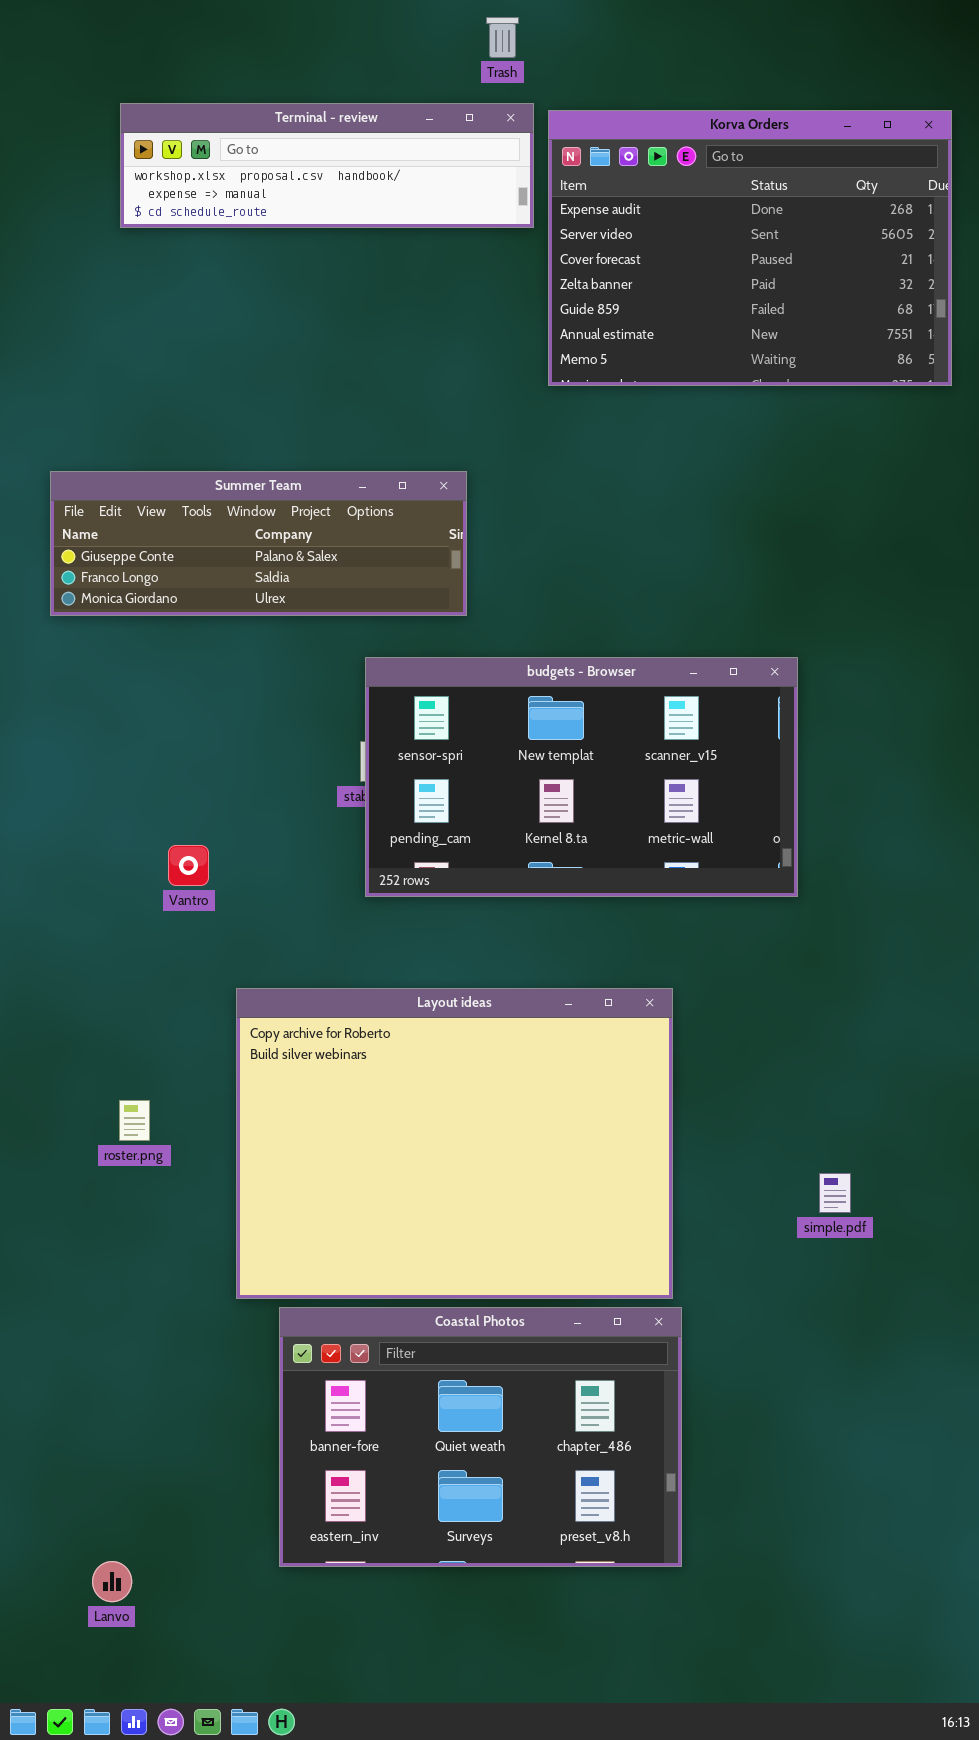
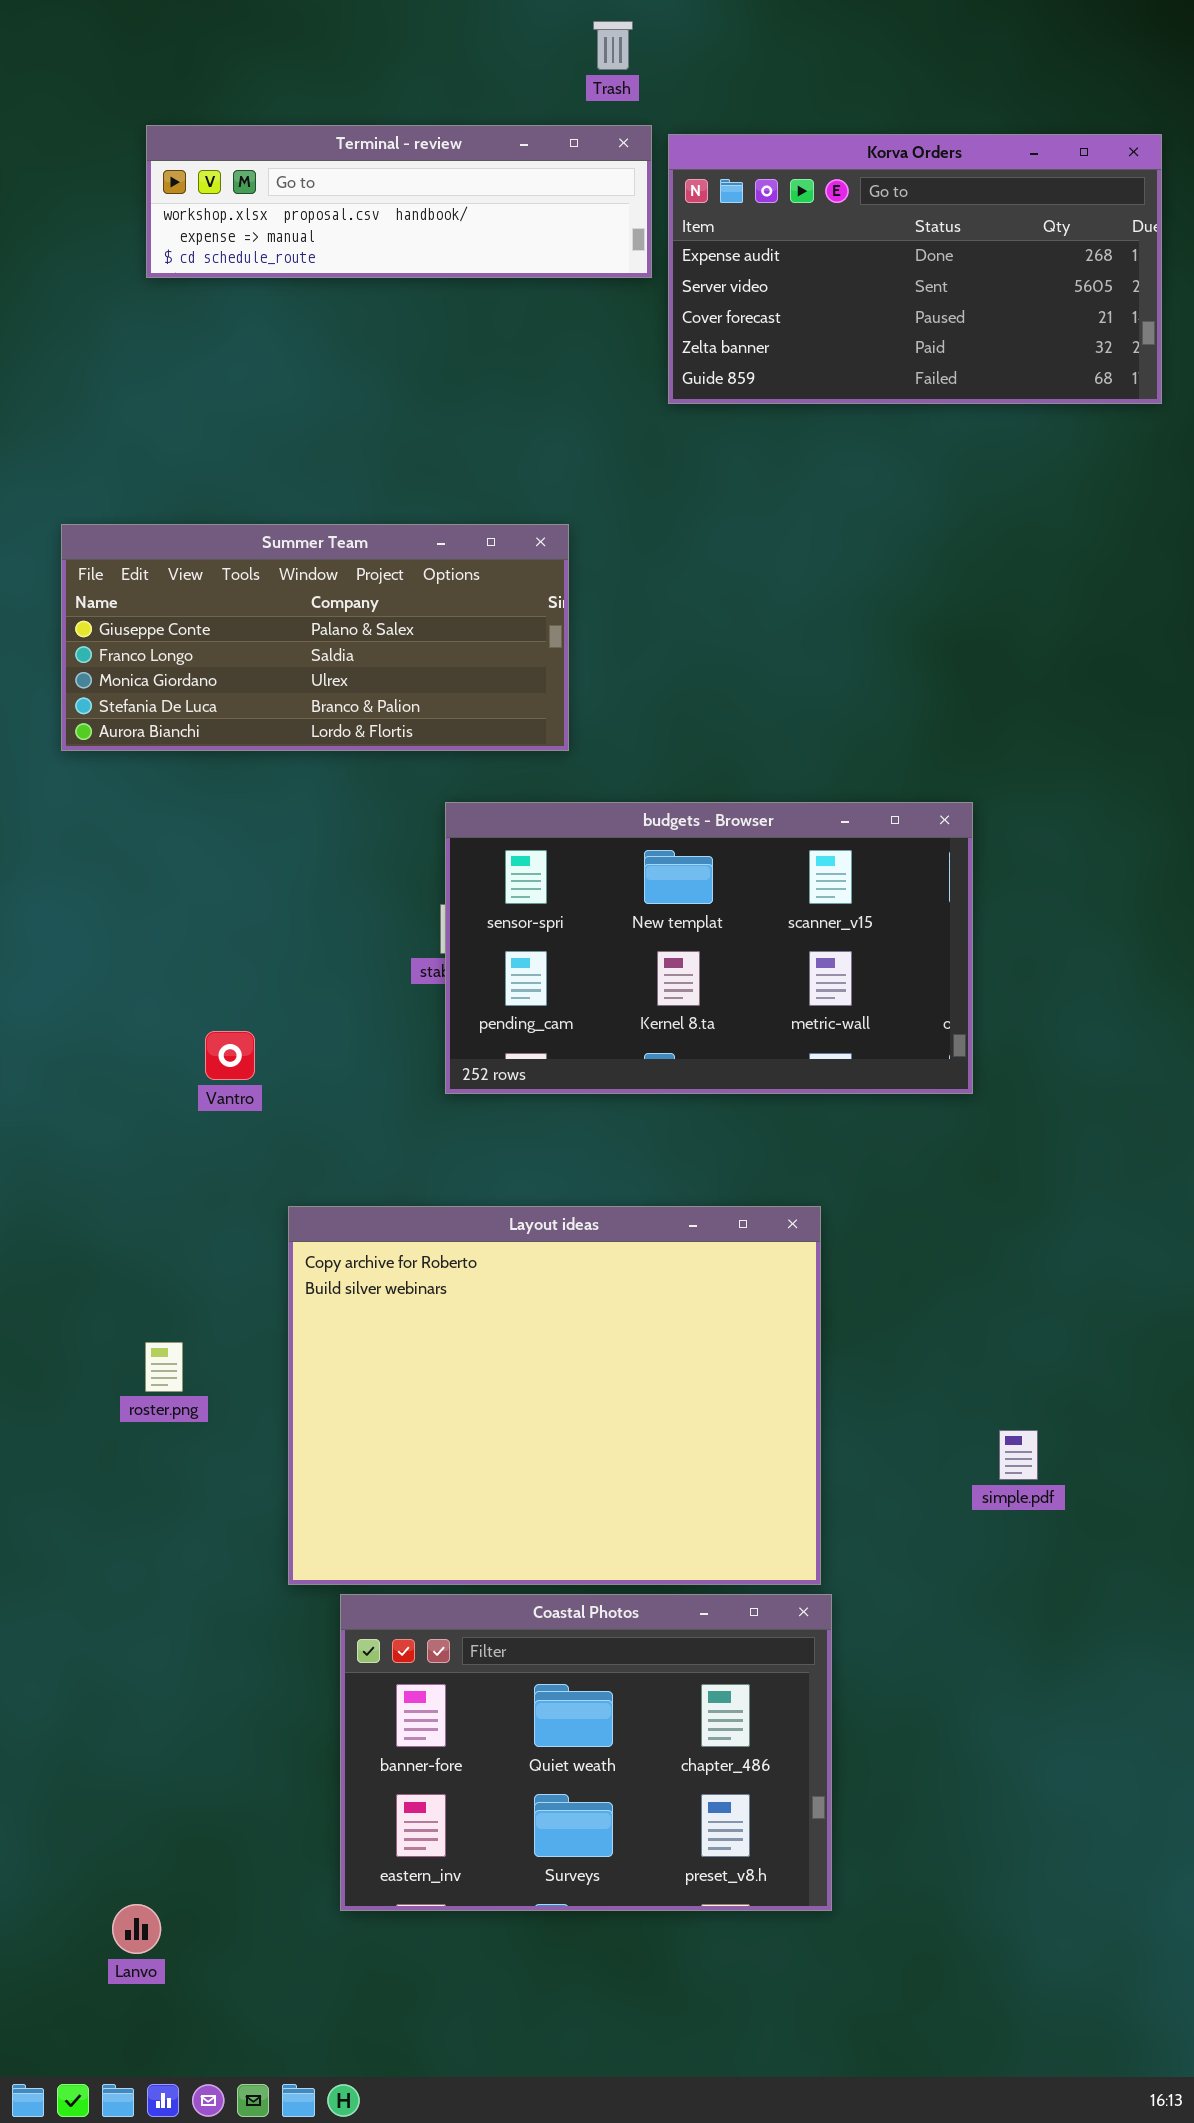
Korva Orders: [548,110,952,386] -> [668,134,1162,404], resized
Summer Team: [50,471,467,616] -> [61,524,569,751], resized

